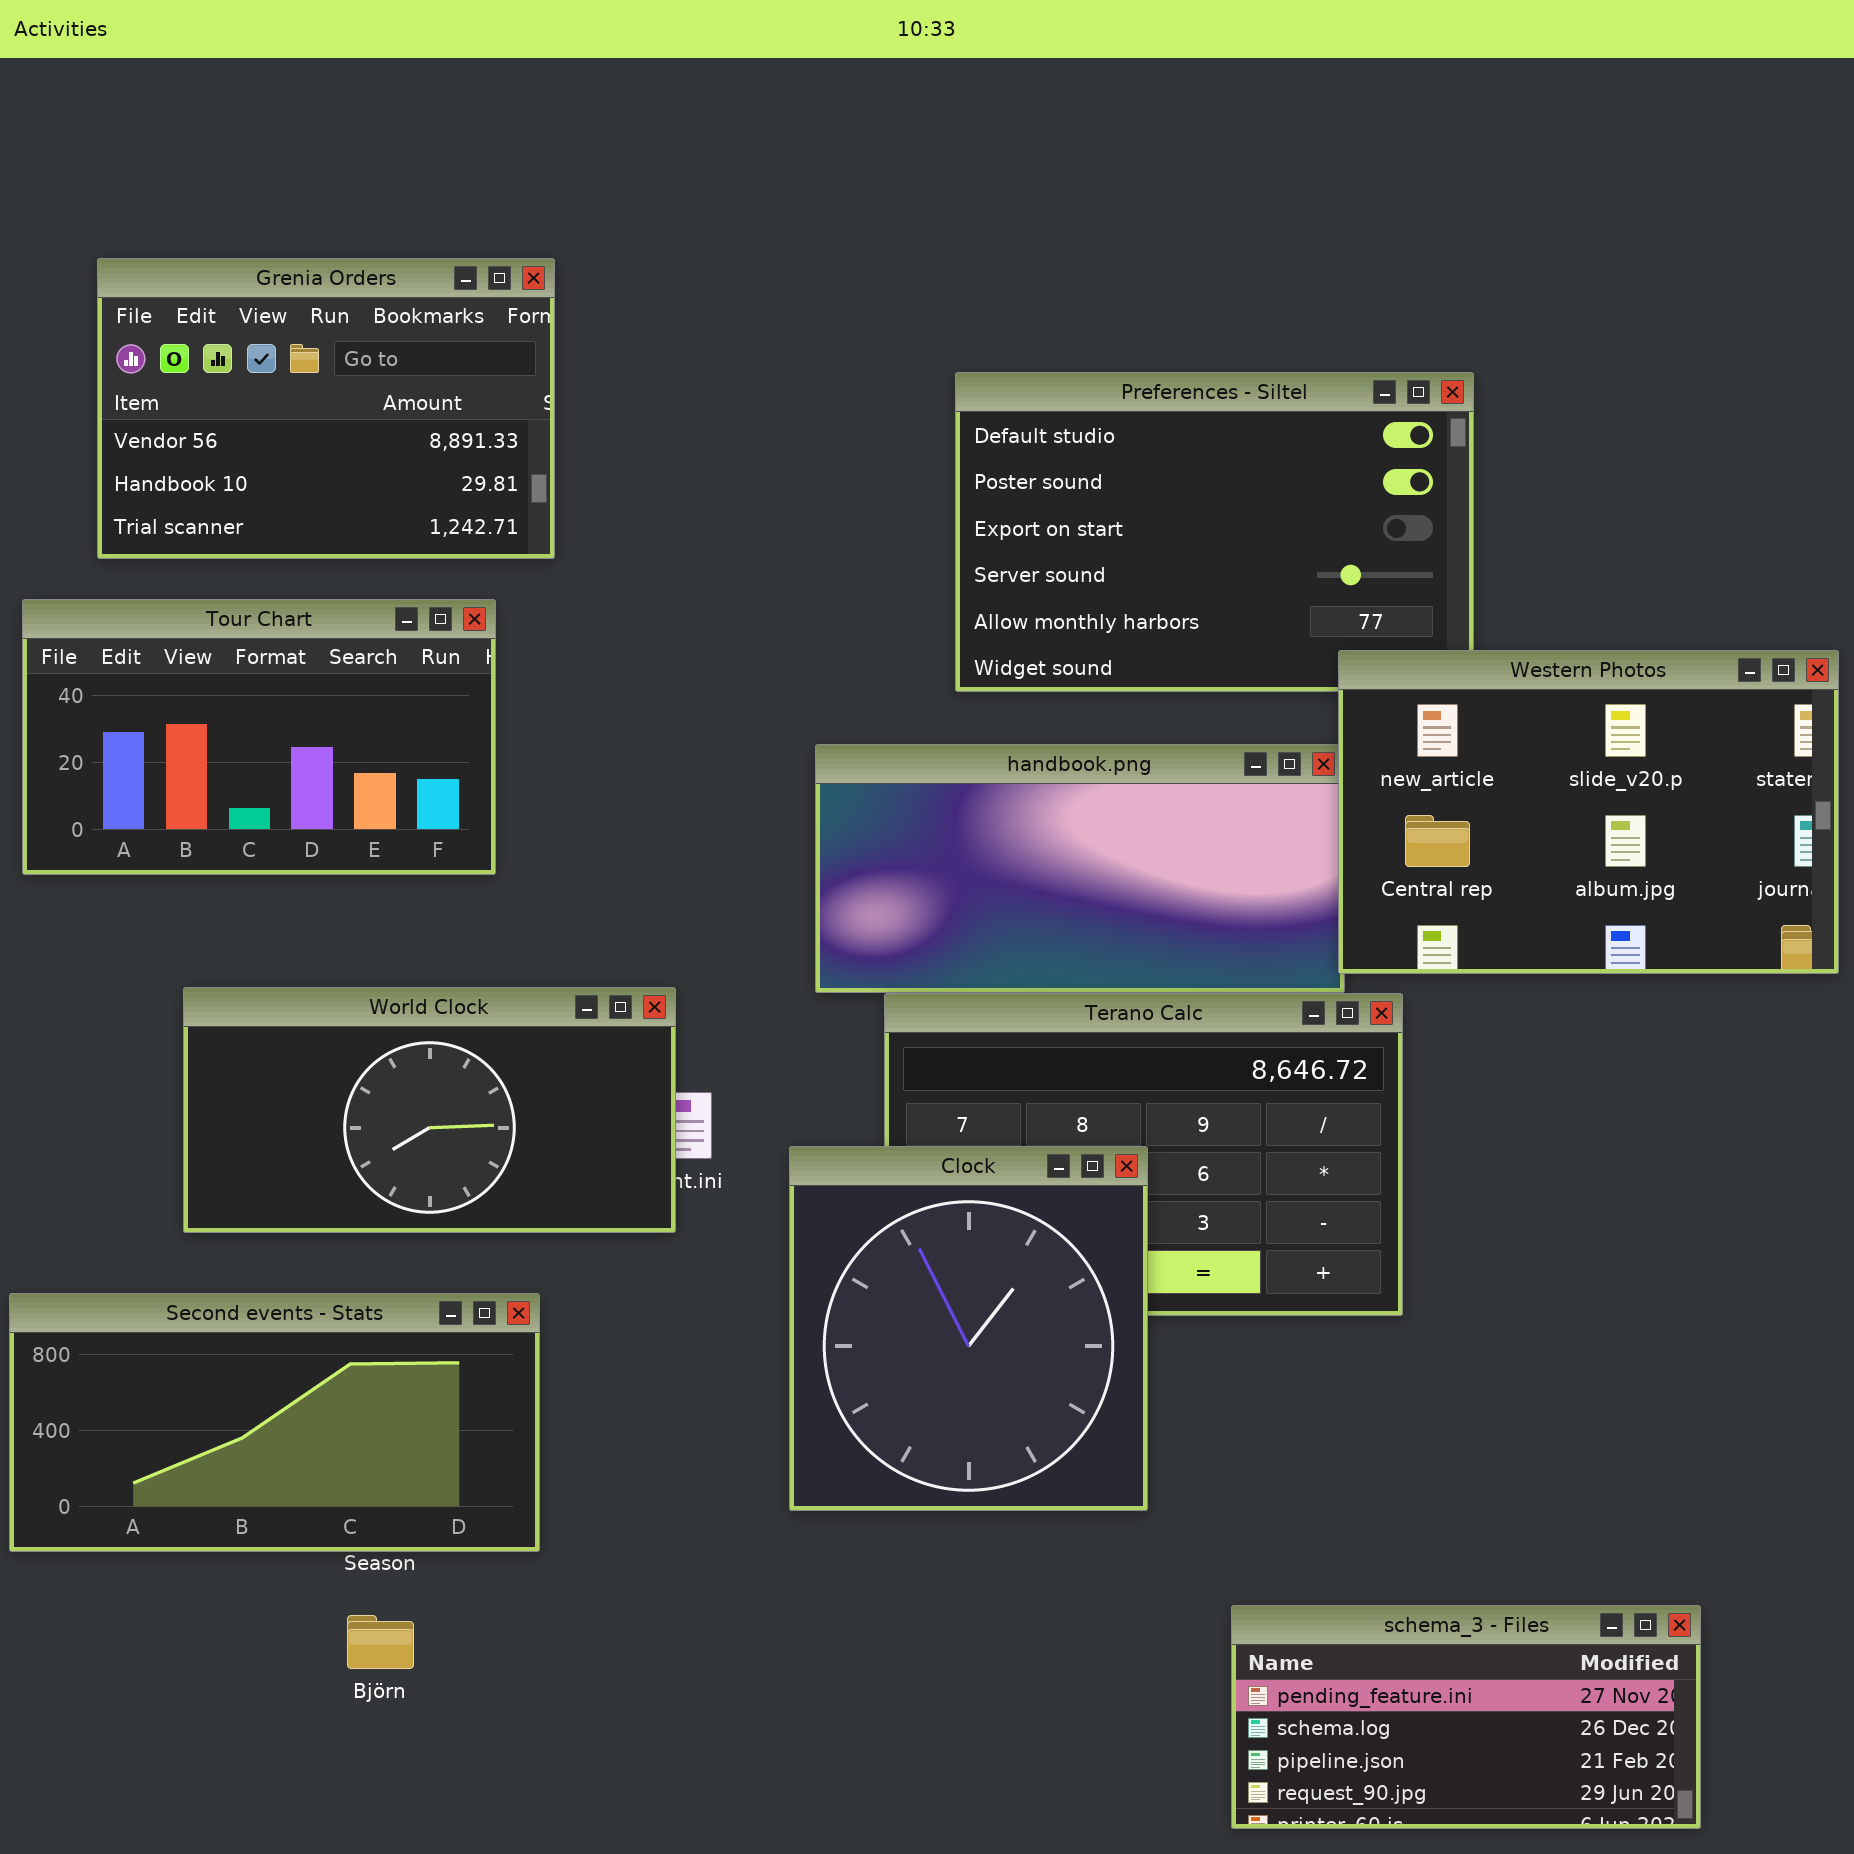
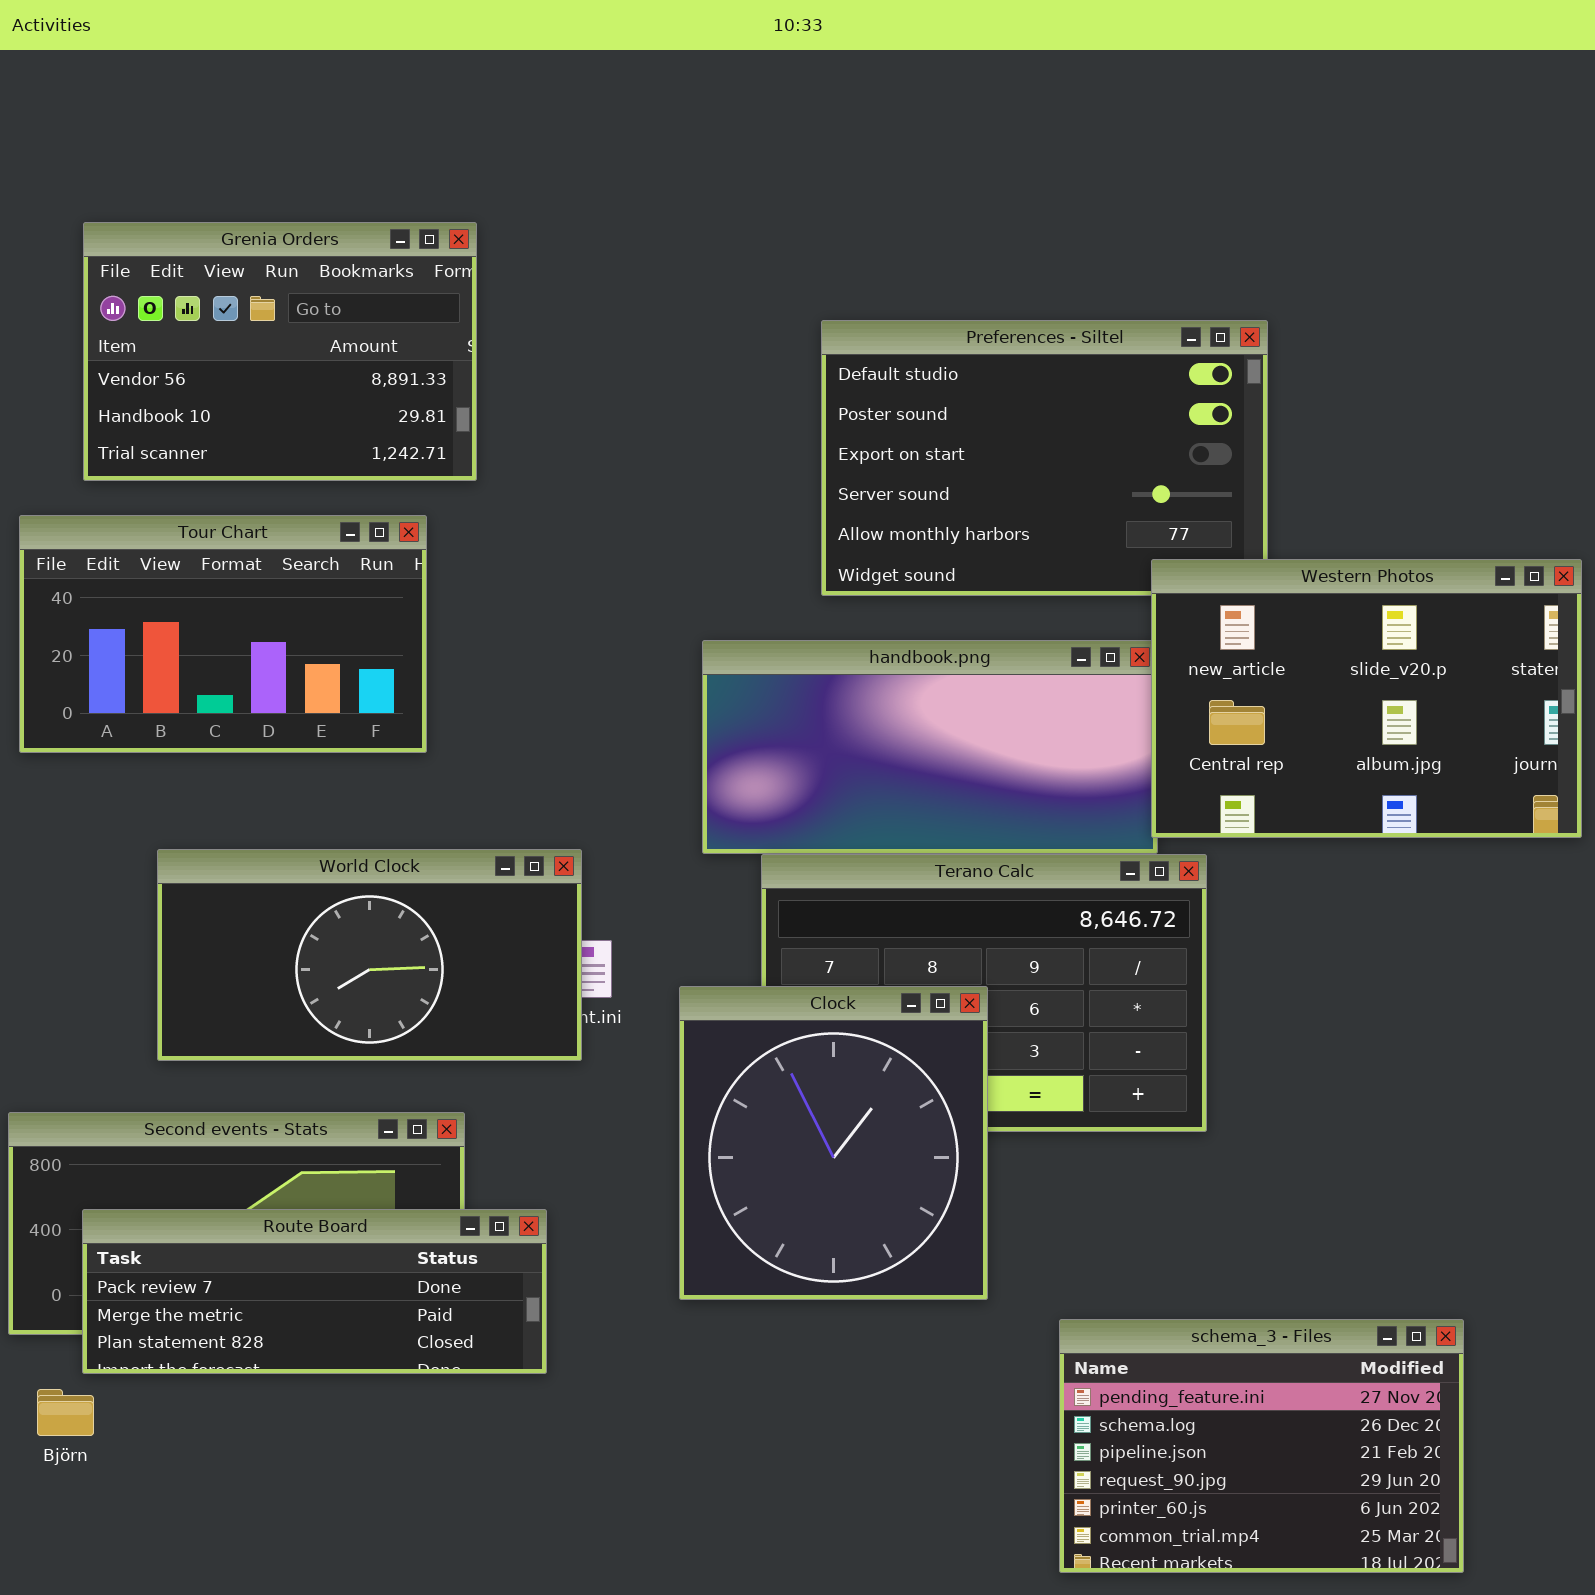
Route Board: none -> [82,1209,547,1374], opened
schema_3 - Files: [1231,1605,1701,1829] -> [1059,1319,1464,1573], resized
Björn: [347,1615,414,1669] -> [37,1389,94,1436], moved

